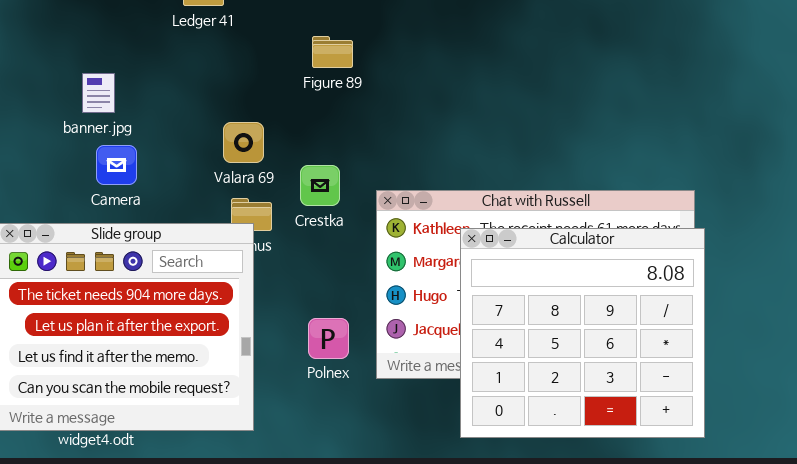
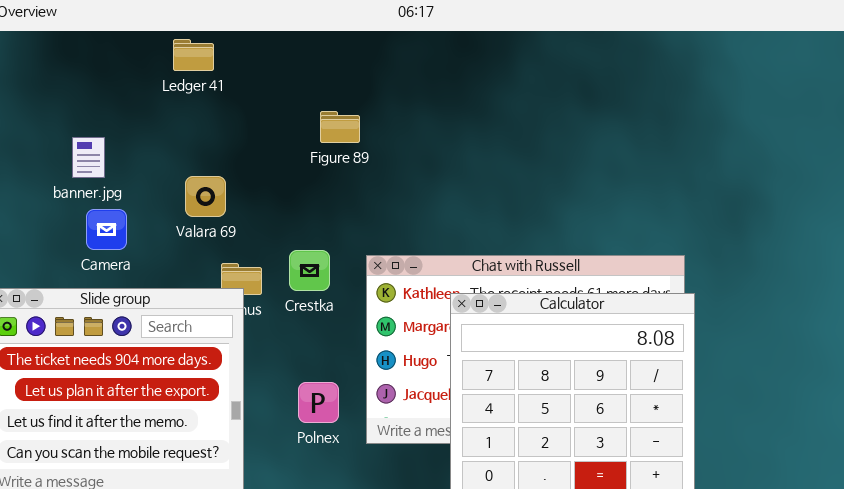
Figure 89: [312,36,353,68] -> [320,111,360,143], moved
Valara 69: [223,122,264,163] -> [185,176,226,217], moved
Crestka: [300,165,340,206] -> [289,250,330,291], moved

